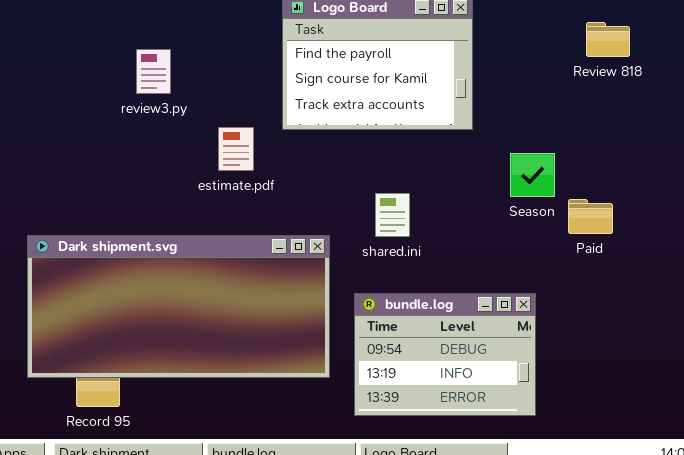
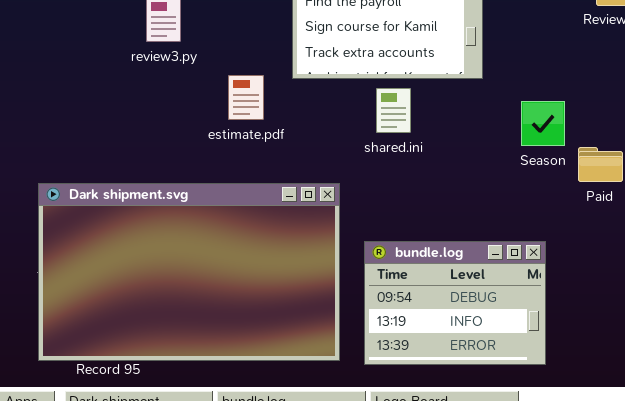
shared.ini: [375,193,410,237] -> [376,88,411,133], moved
Dark shipment.svg: [27,235,330,378] -> [38,183,340,361], resized

